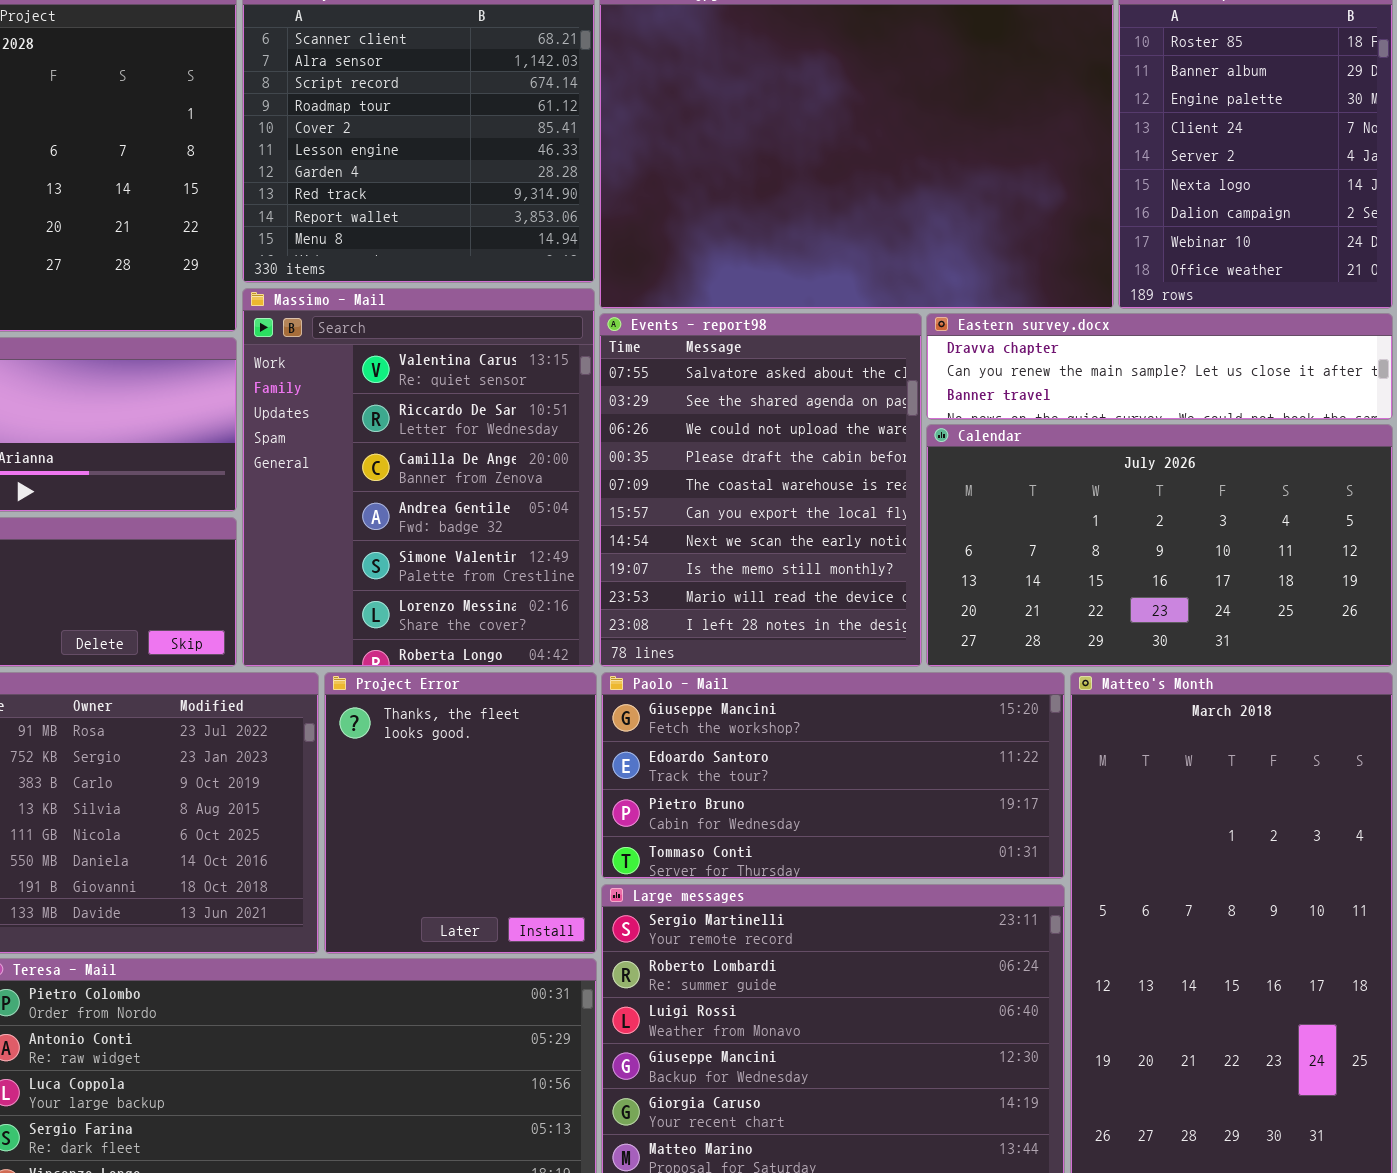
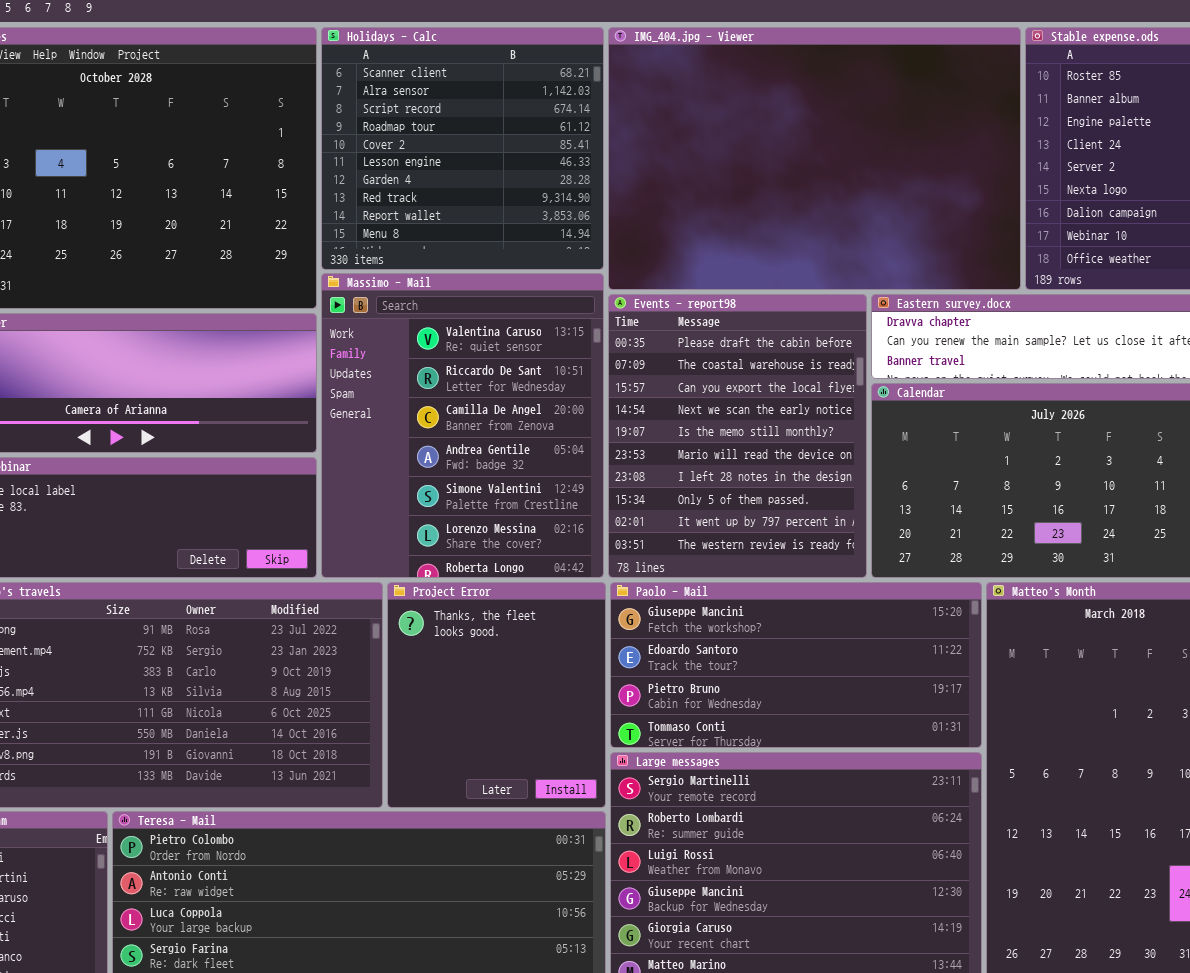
Events - report98: [599,313,922,667] -> [608,294,867,578], scrolled down 3 rows

